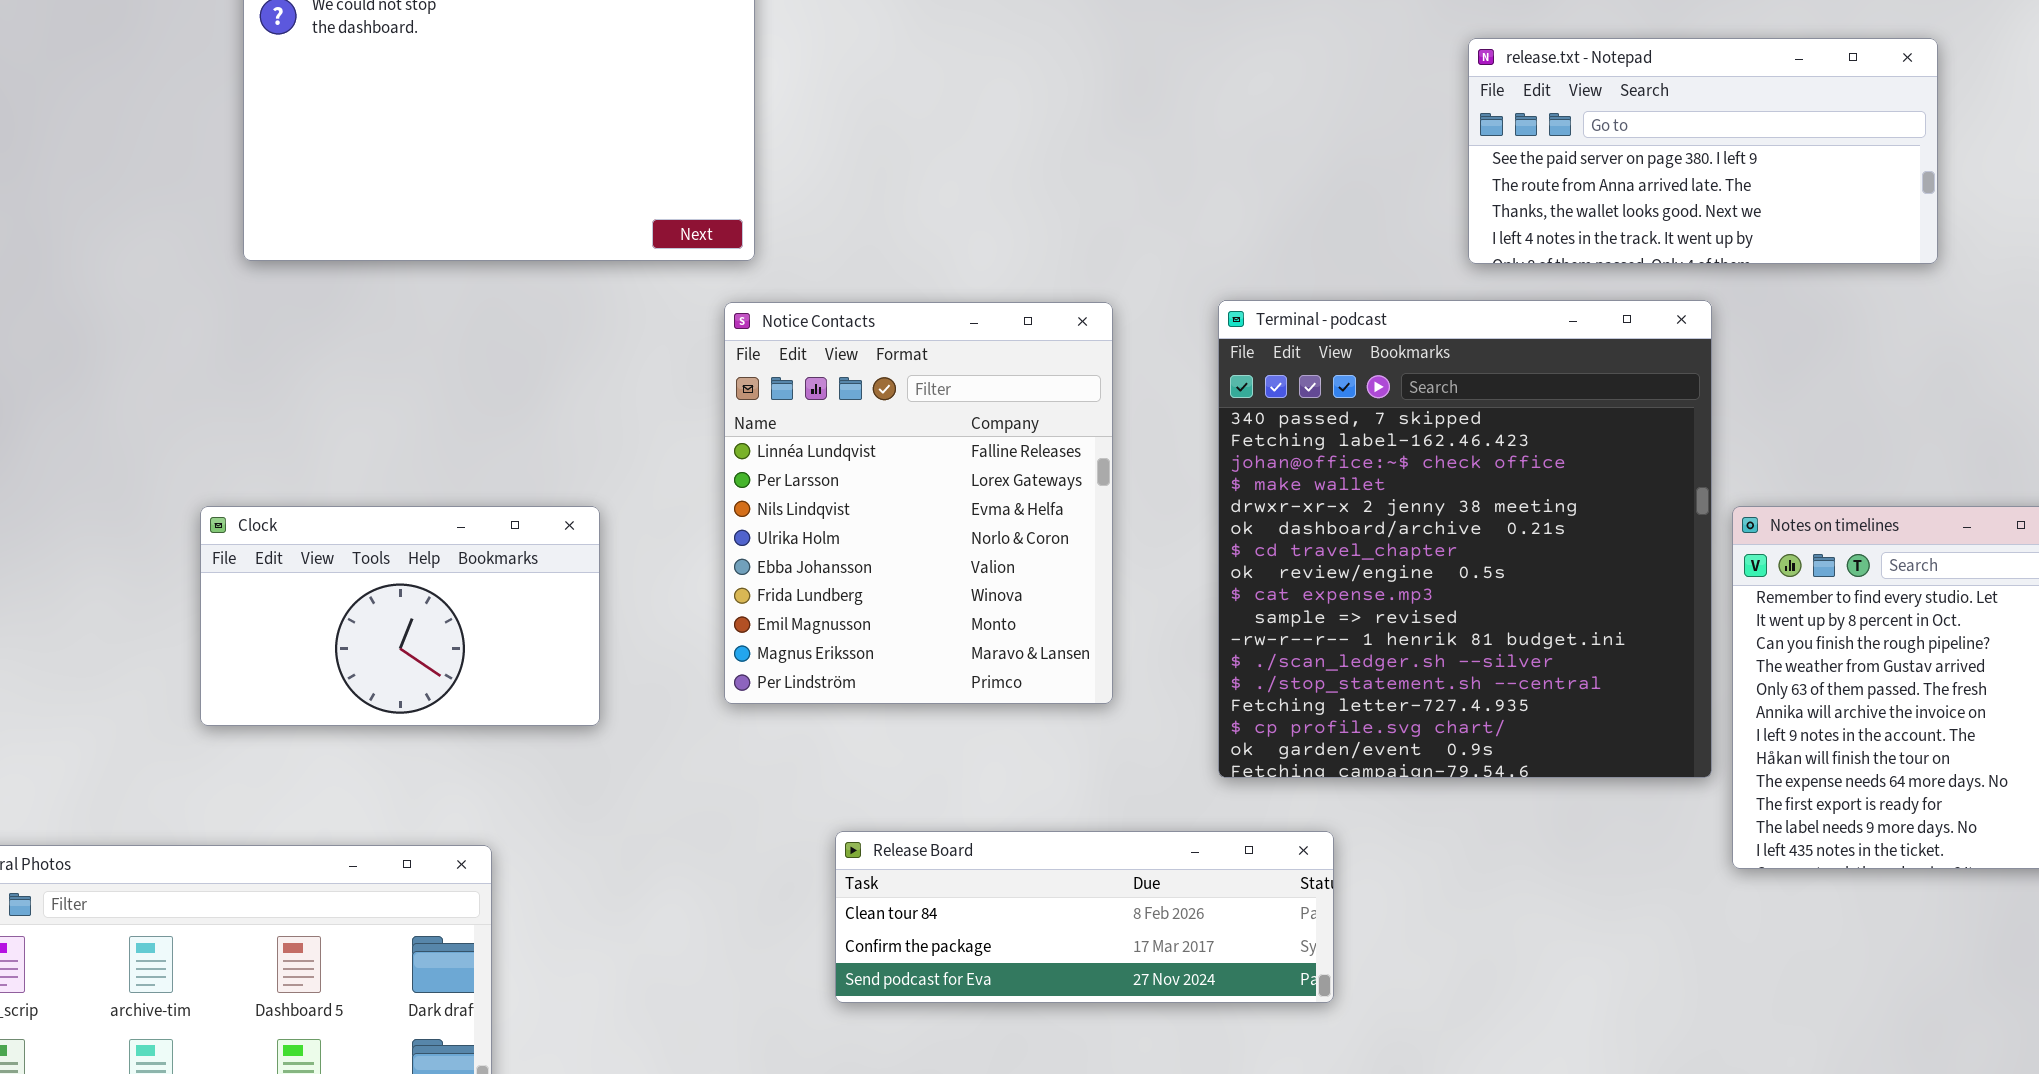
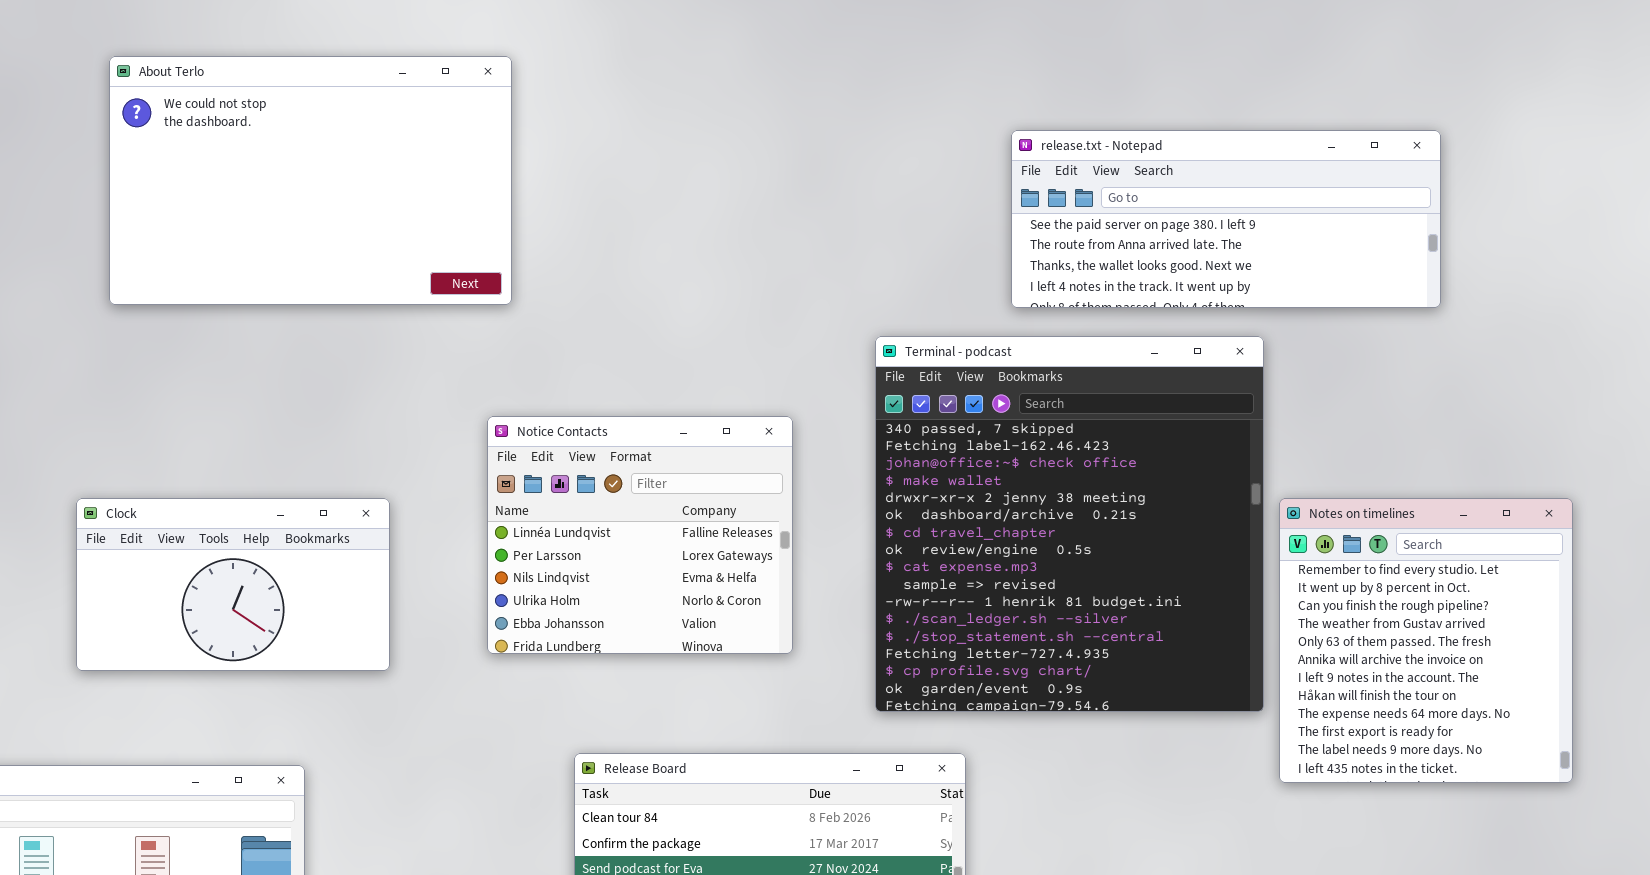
release.txt - Notepad: [1468,38,1938,264] -> [1011,130,1441,308], resized
Notice Contacts: [724,302,1113,704] -> [487,416,793,654], resized

